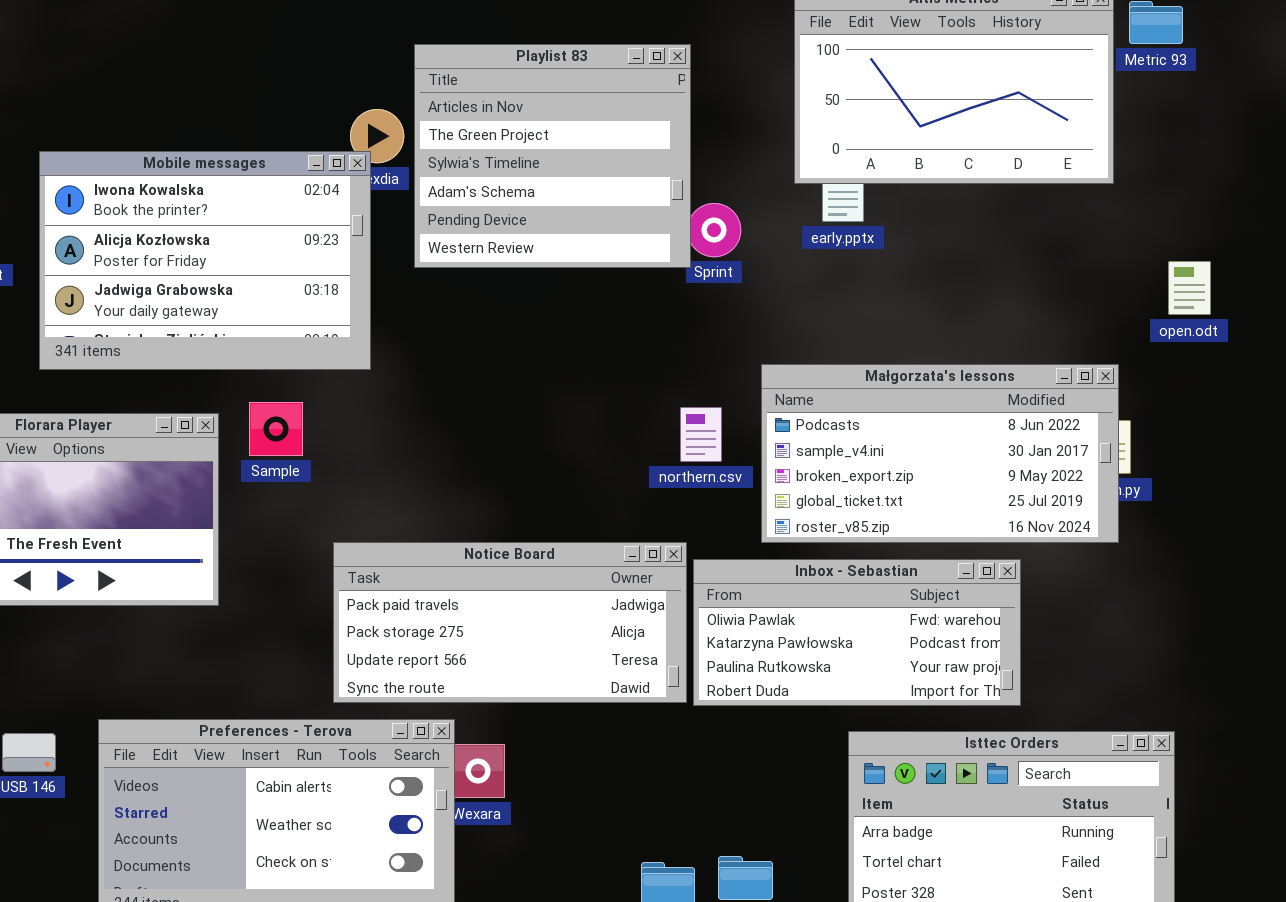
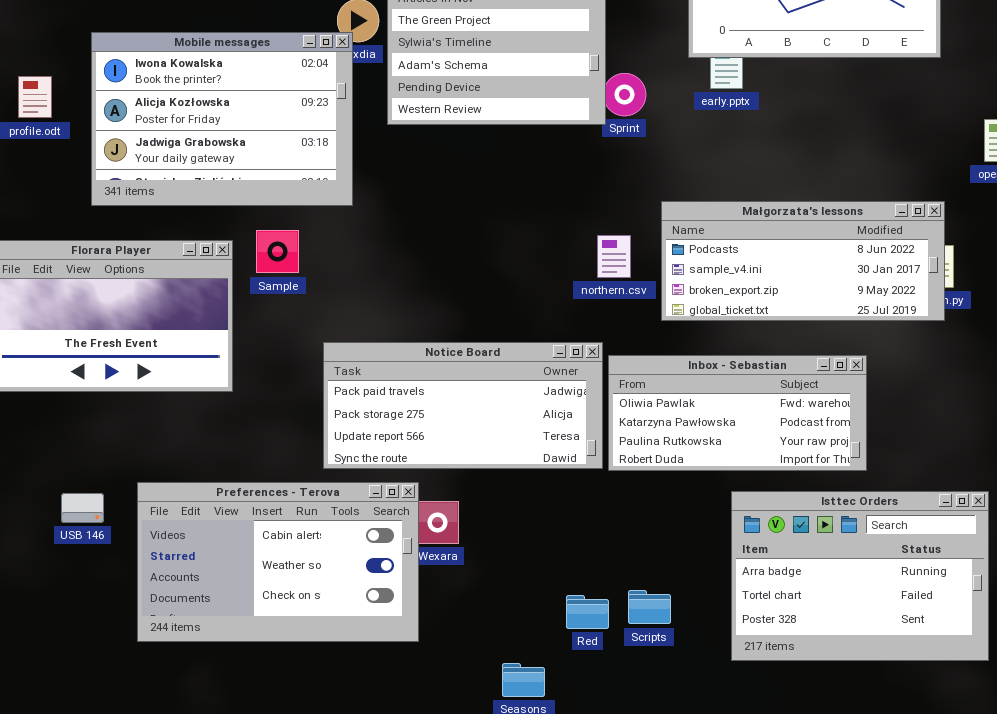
Małgorzata's lessons: [761,364,1119,543] -> [661,201,945,321], resized

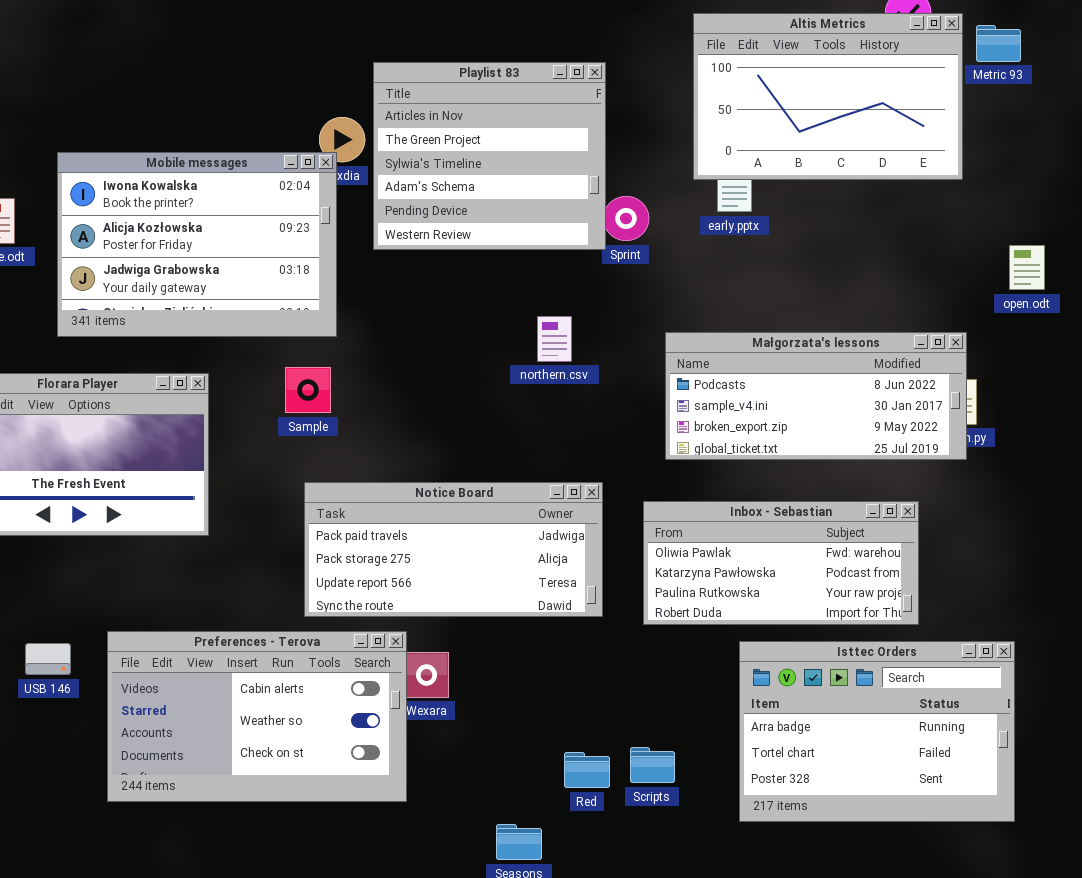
Sample: [256,230,299,273] -> [285,367,331,413], moved
northern.csv: [597,235,631,278] -> [537,316,572,362], moved
Inbox - Sebastian: [608,355,867,471] -> [643,501,919,625], moved

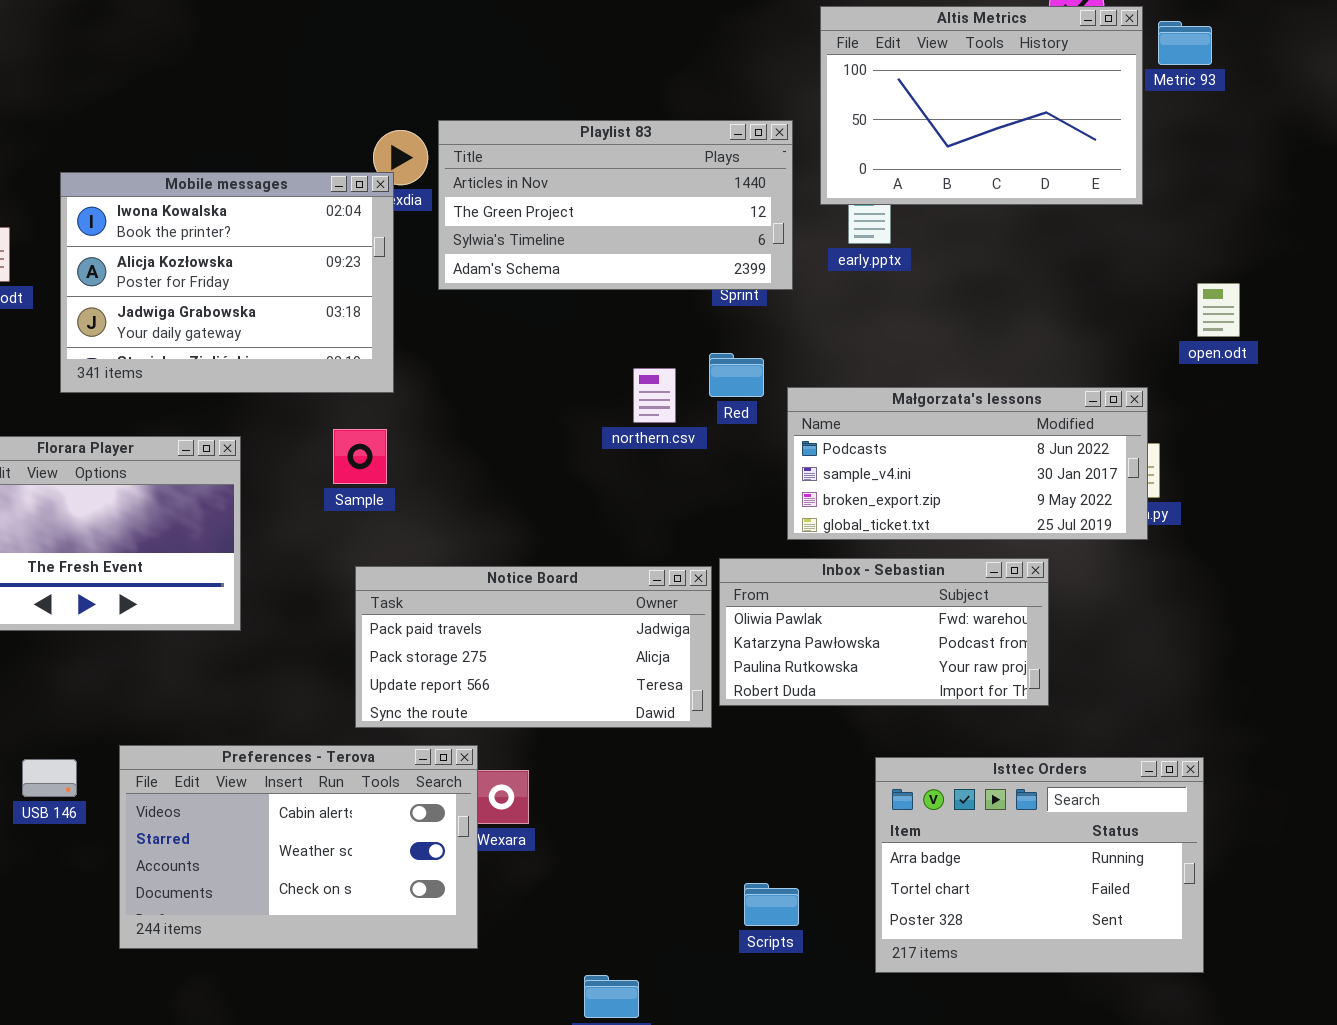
Playlist 83: [373,62,606,250] -> [438,120,793,290], resized
Inbox - Sebastian: [643,501,919,625] -> [719,558,1049,706], moved
Red: [564,752,610,788] -> [709,353,764,397], moved

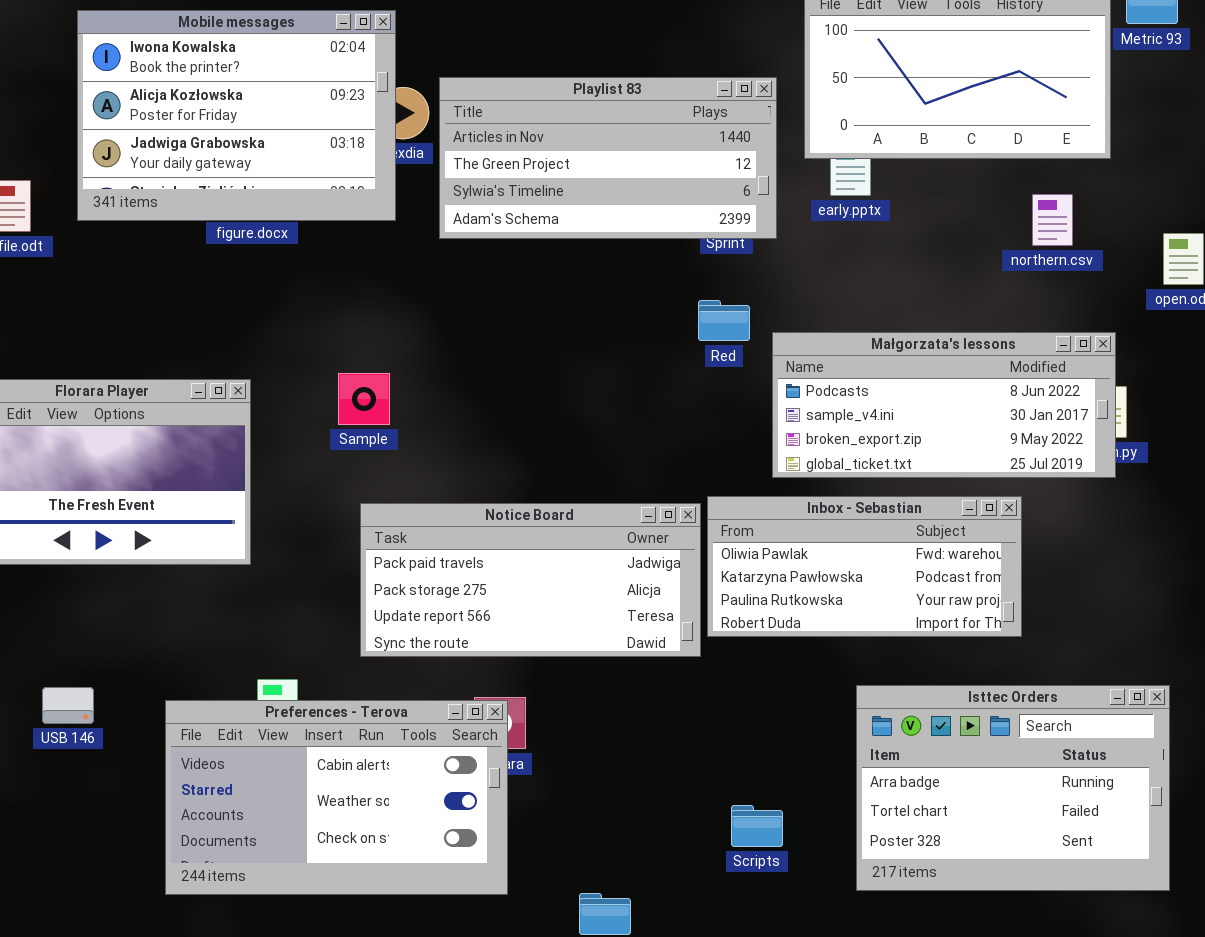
Mobile messages: [60,172,394,393] -> [77,10,396,221], moved
northern.csv: [633,368,676,423] -> [1032,194,1073,246], moved
Preferences - Terova: [119,745,478,949] -> [165,700,508,895], moved

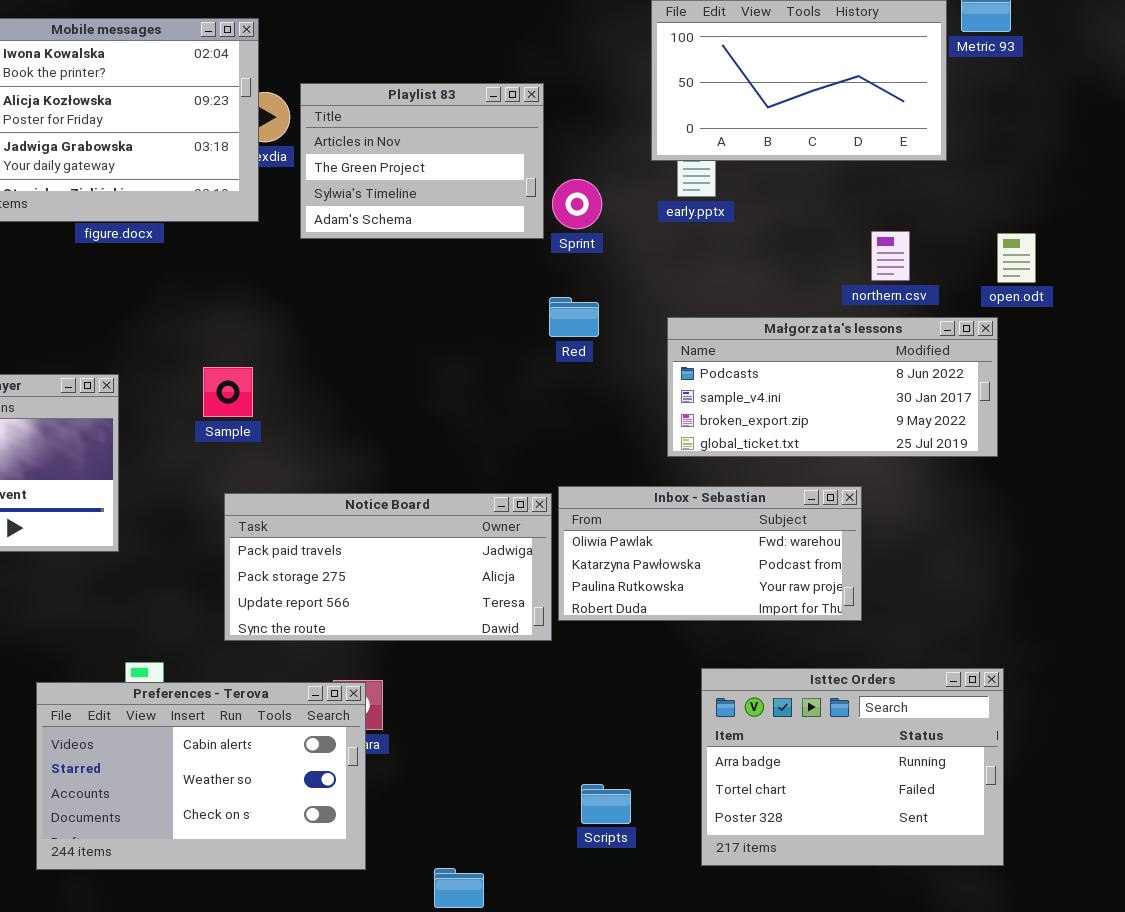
Playlist 83: [439,77,777,239] -> [300,83,544,239], resized
northern.csv: [1032,194,1073,246] -> [871,231,910,281], moved
Małgorzata's lessons: [772,332,1116,478] -> [667,317,998,457], moved

